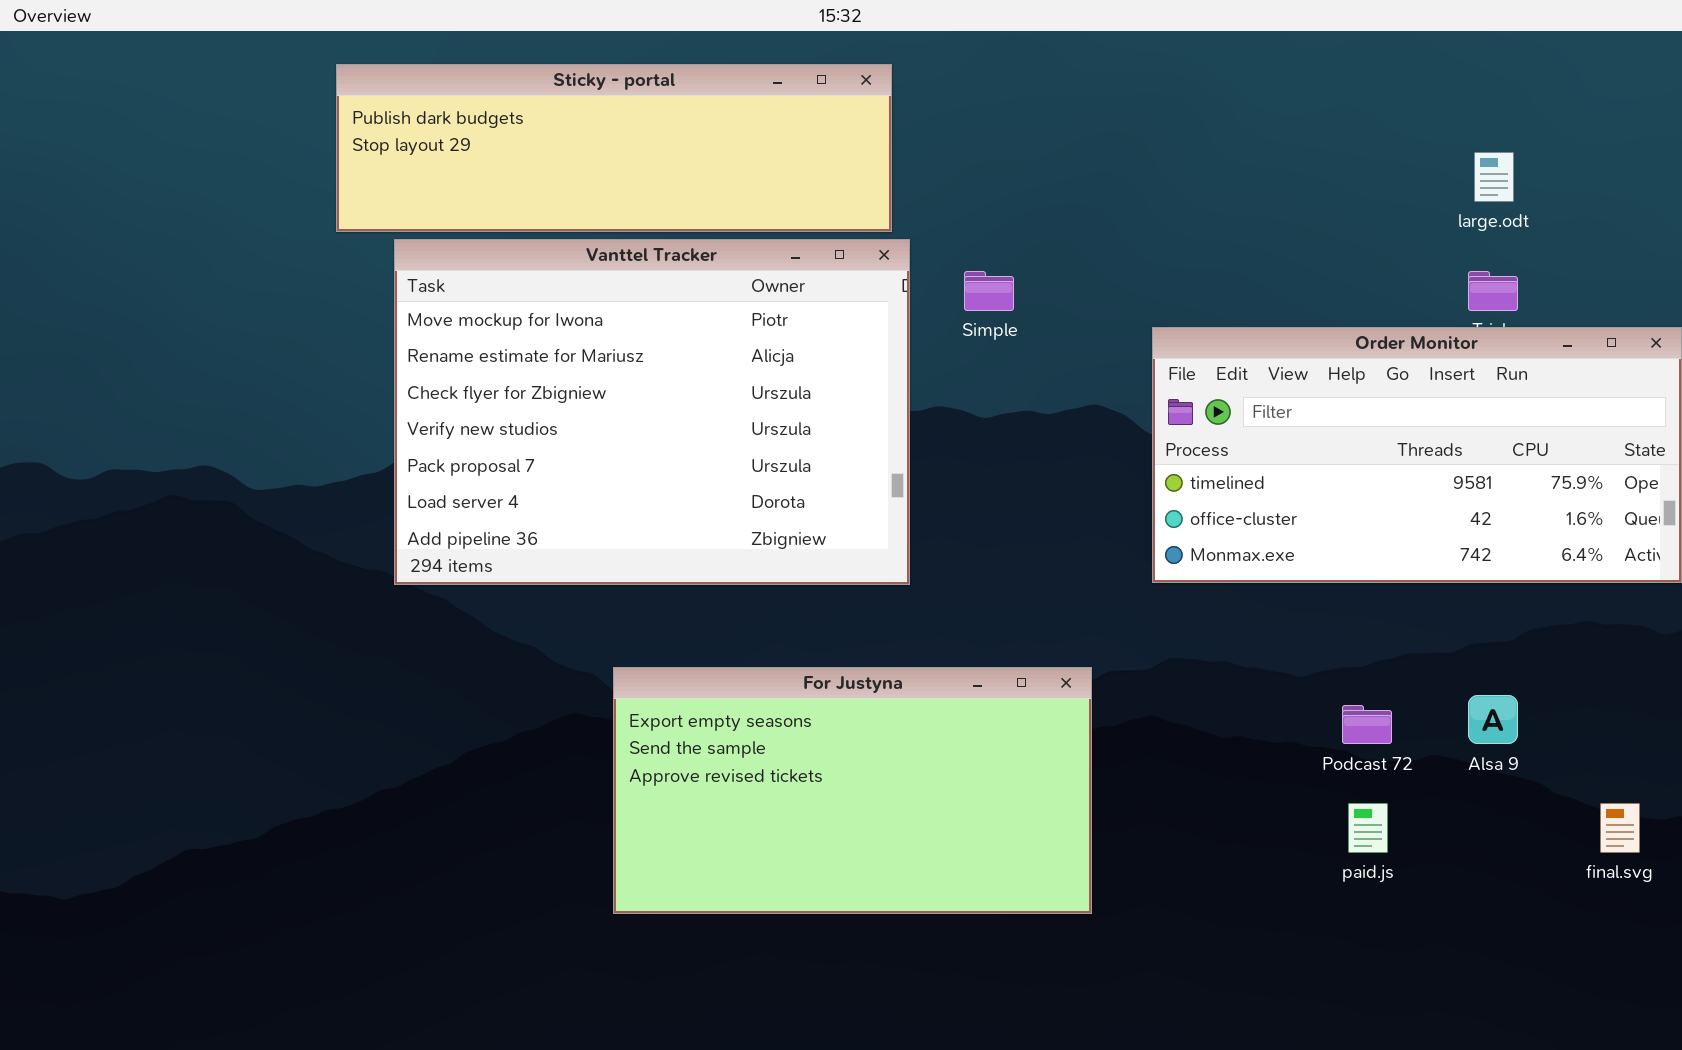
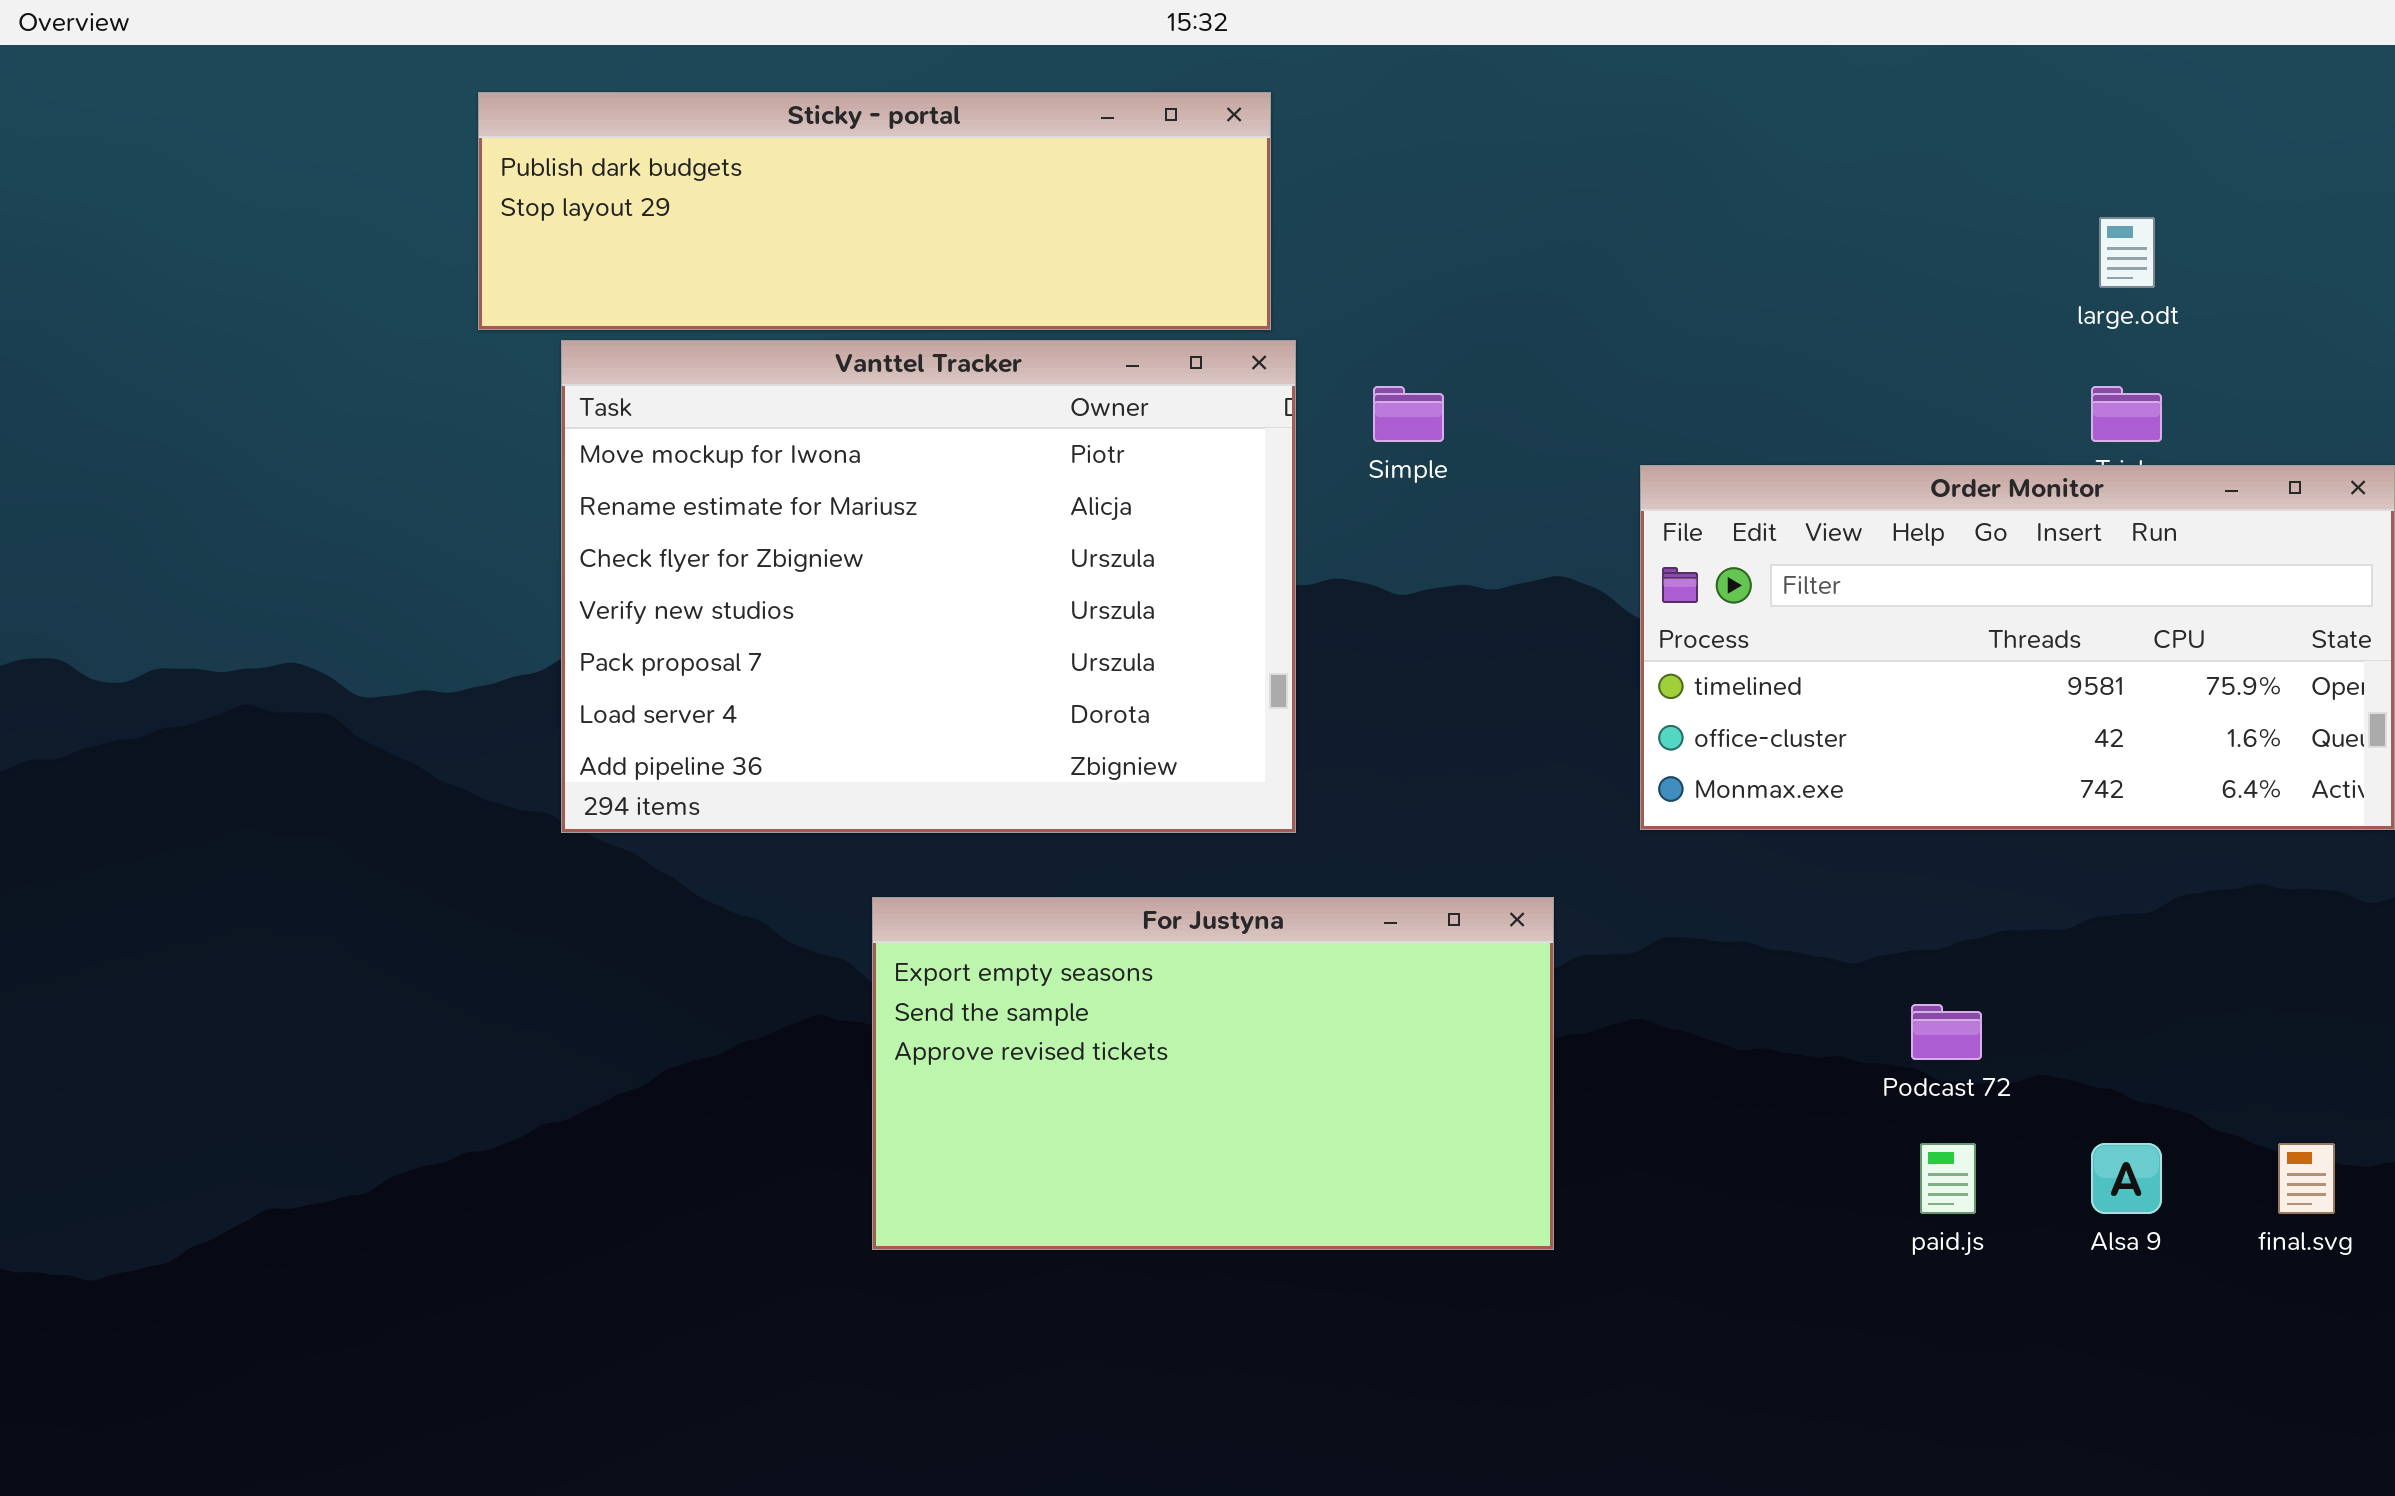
For Justyna: [613,667,1092,914] -> [872,897,1554,1250], moved
Alsa 9: [1468,695,1518,744] -> [2091,1143,2162,1214], moved

